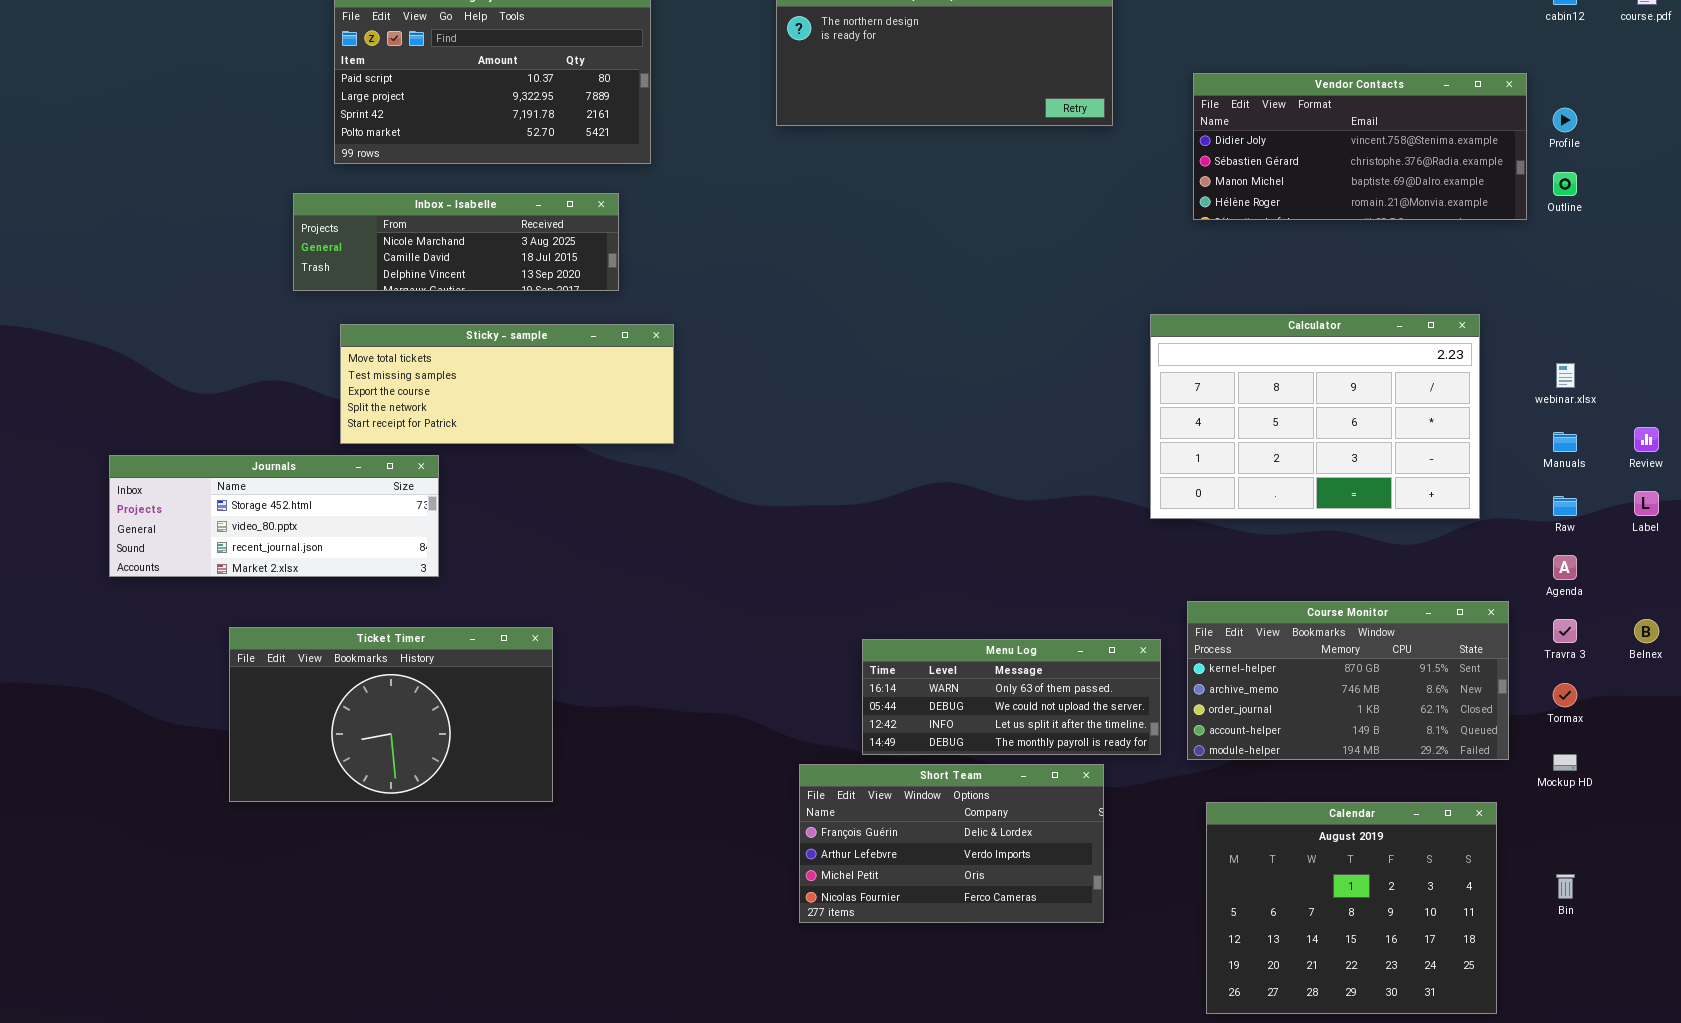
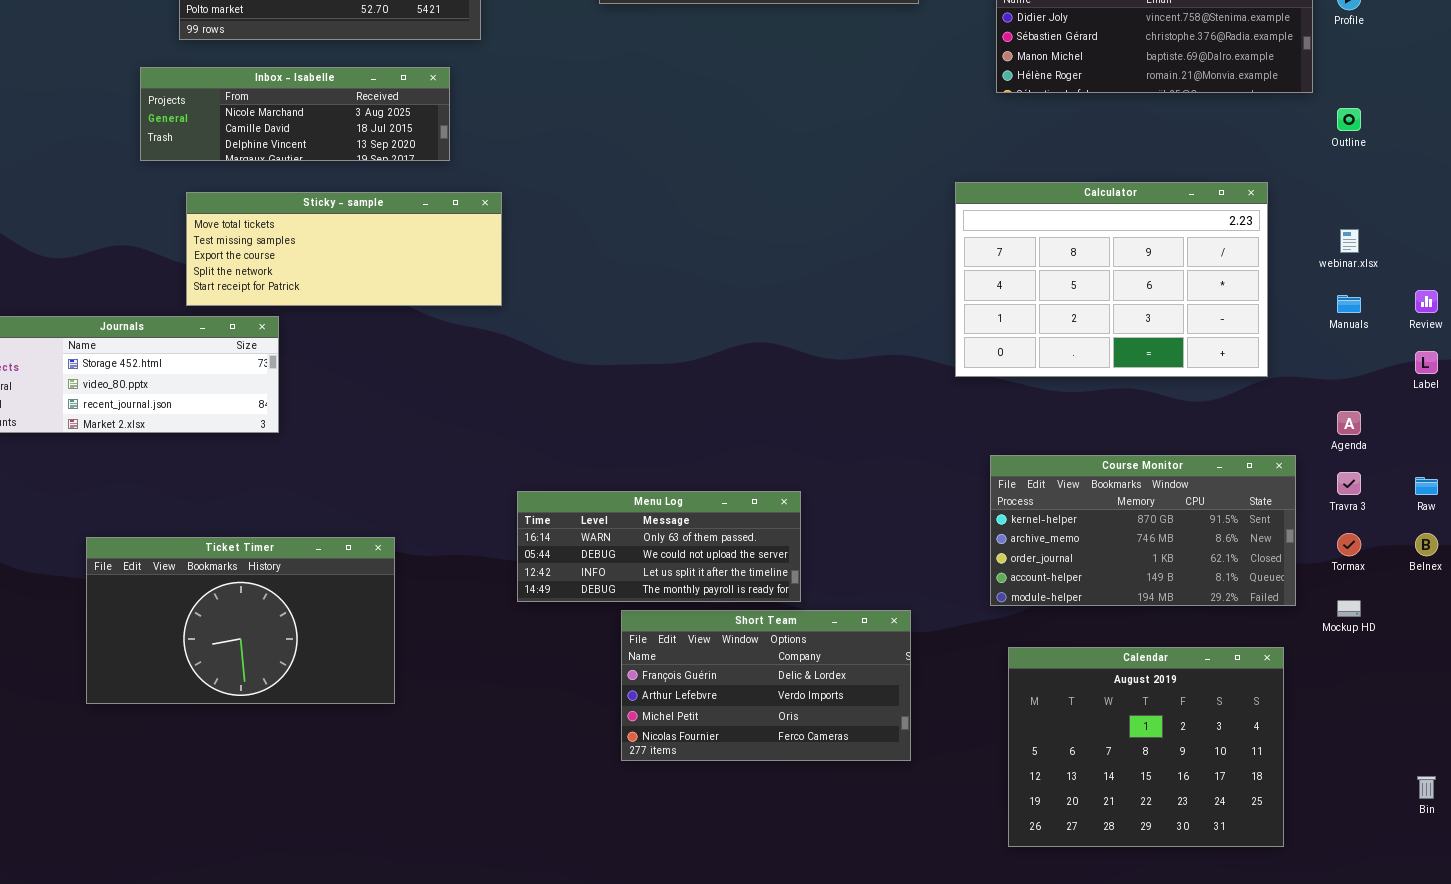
Outline: [1553,172,1577,196] -> [1337,108,1361,131], moved
Raw: [1553,496,1577,516] -> [1415,477,1438,495], moved
Belnex: [1634,619,1659,643] -> [1415,533,1438,556], moved
Ticket Timer: [229,627,553,802] -> [86,537,395,704], moved
Menu Log: [862,639,1161,755] -> [517,491,801,602], moved
Bin: [1556,874,1575,899] -> [1417,776,1436,799], moved

